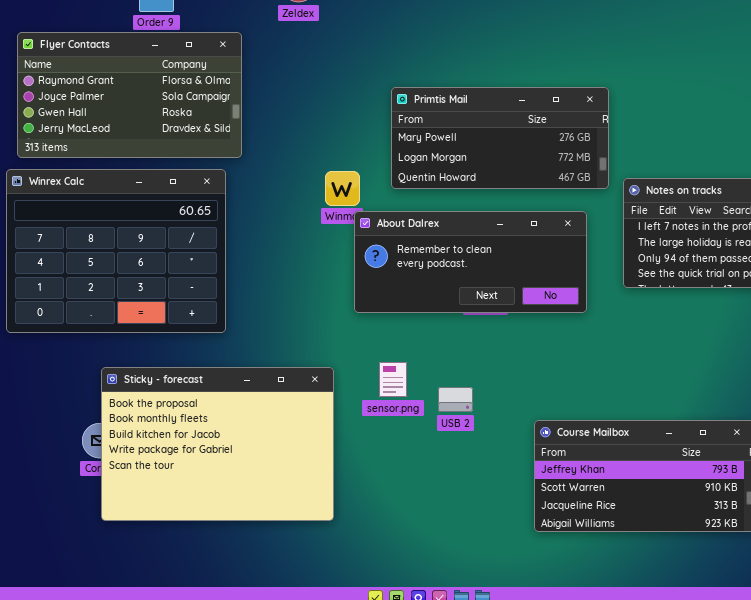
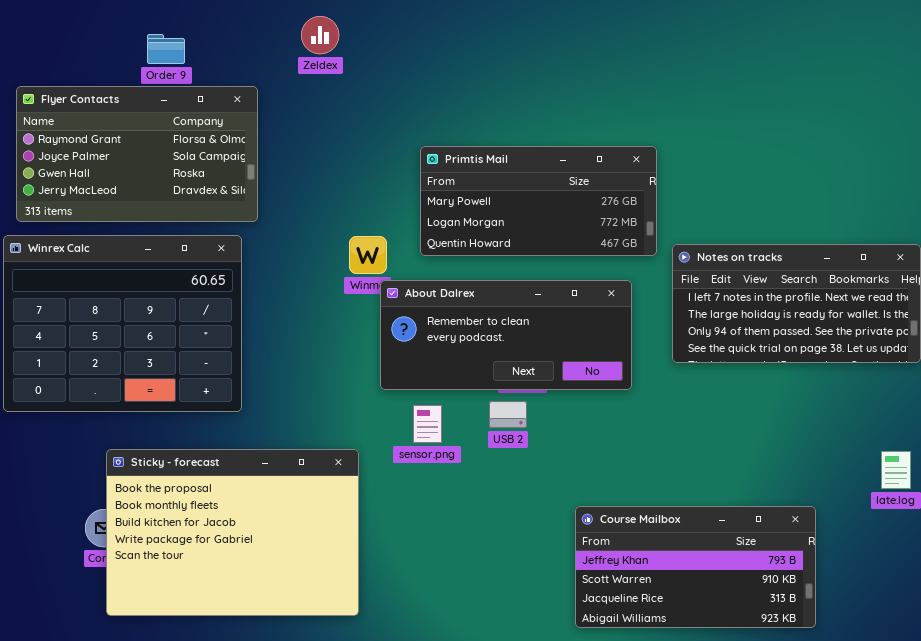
sensor.png: [379,362,407,397] -> [413,405,442,443], moved
USB 2: [438,387,473,412] -> [489,401,527,428], moved

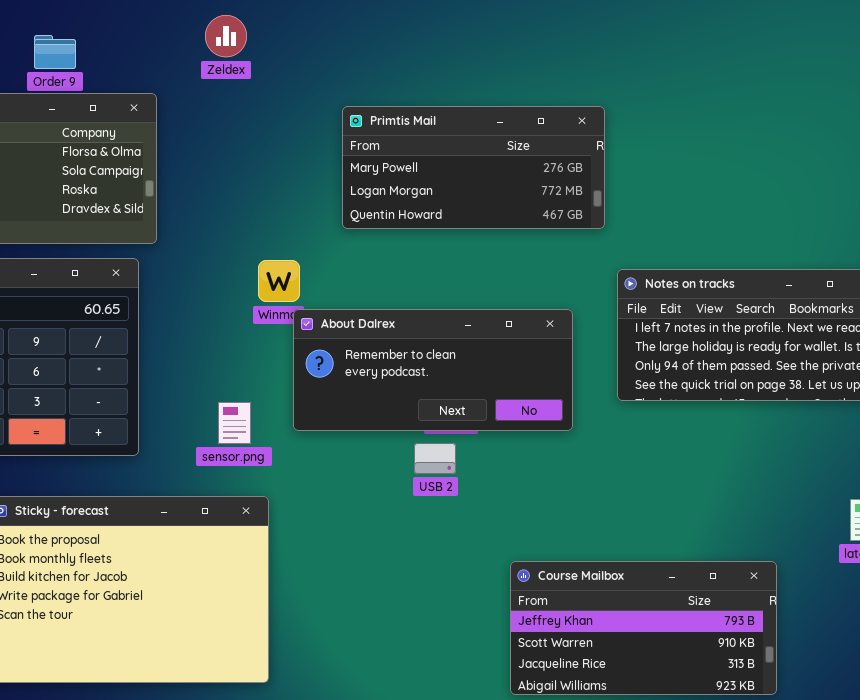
Primtis Mail: [420,146,657,256] -> [342,106,605,229], moved
sensor.png: [413,405,442,443] -> [218,402,251,444], moved

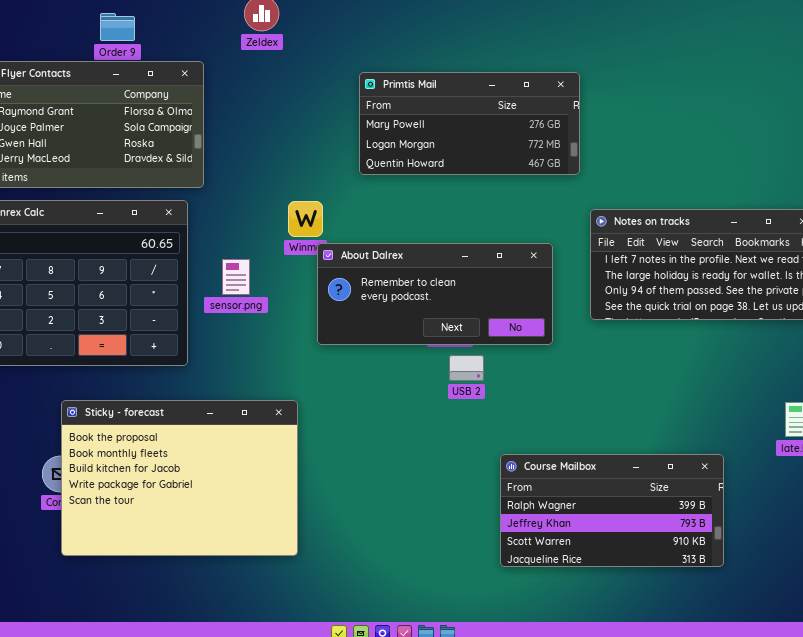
sensor.png: [218,402,251,444] -> [222,259,250,295], moved
USB 2: [414,443,456,474] -> [449,355,484,381], moved
Course Mailbox: [510,561,777,695] -> [500,454,724,567], scrolled up 1 row

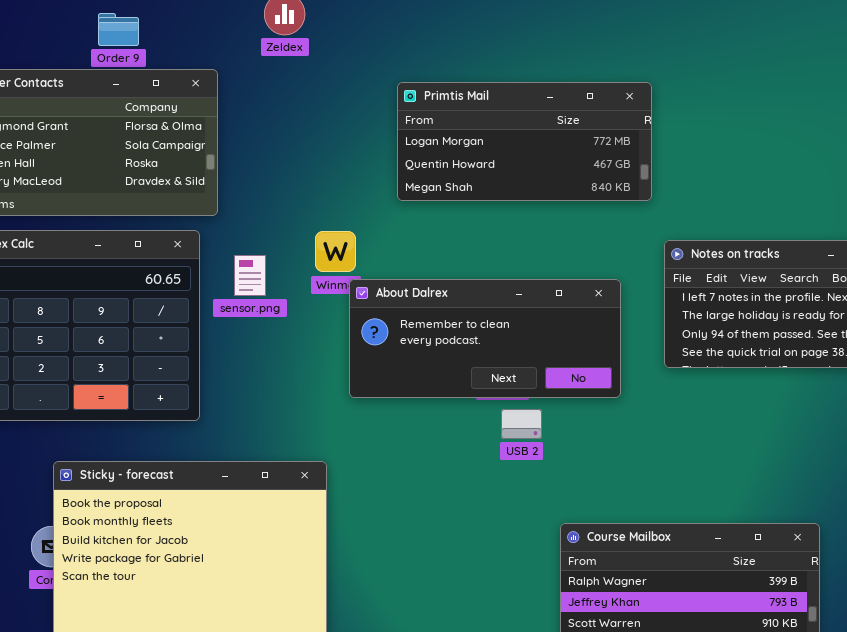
Primtis Mail: [359,72,580,175] -> [397,82,652,201], scrolled down 1 row
sensor.png: [222,259,250,295] -> [234,255,266,296], moved

